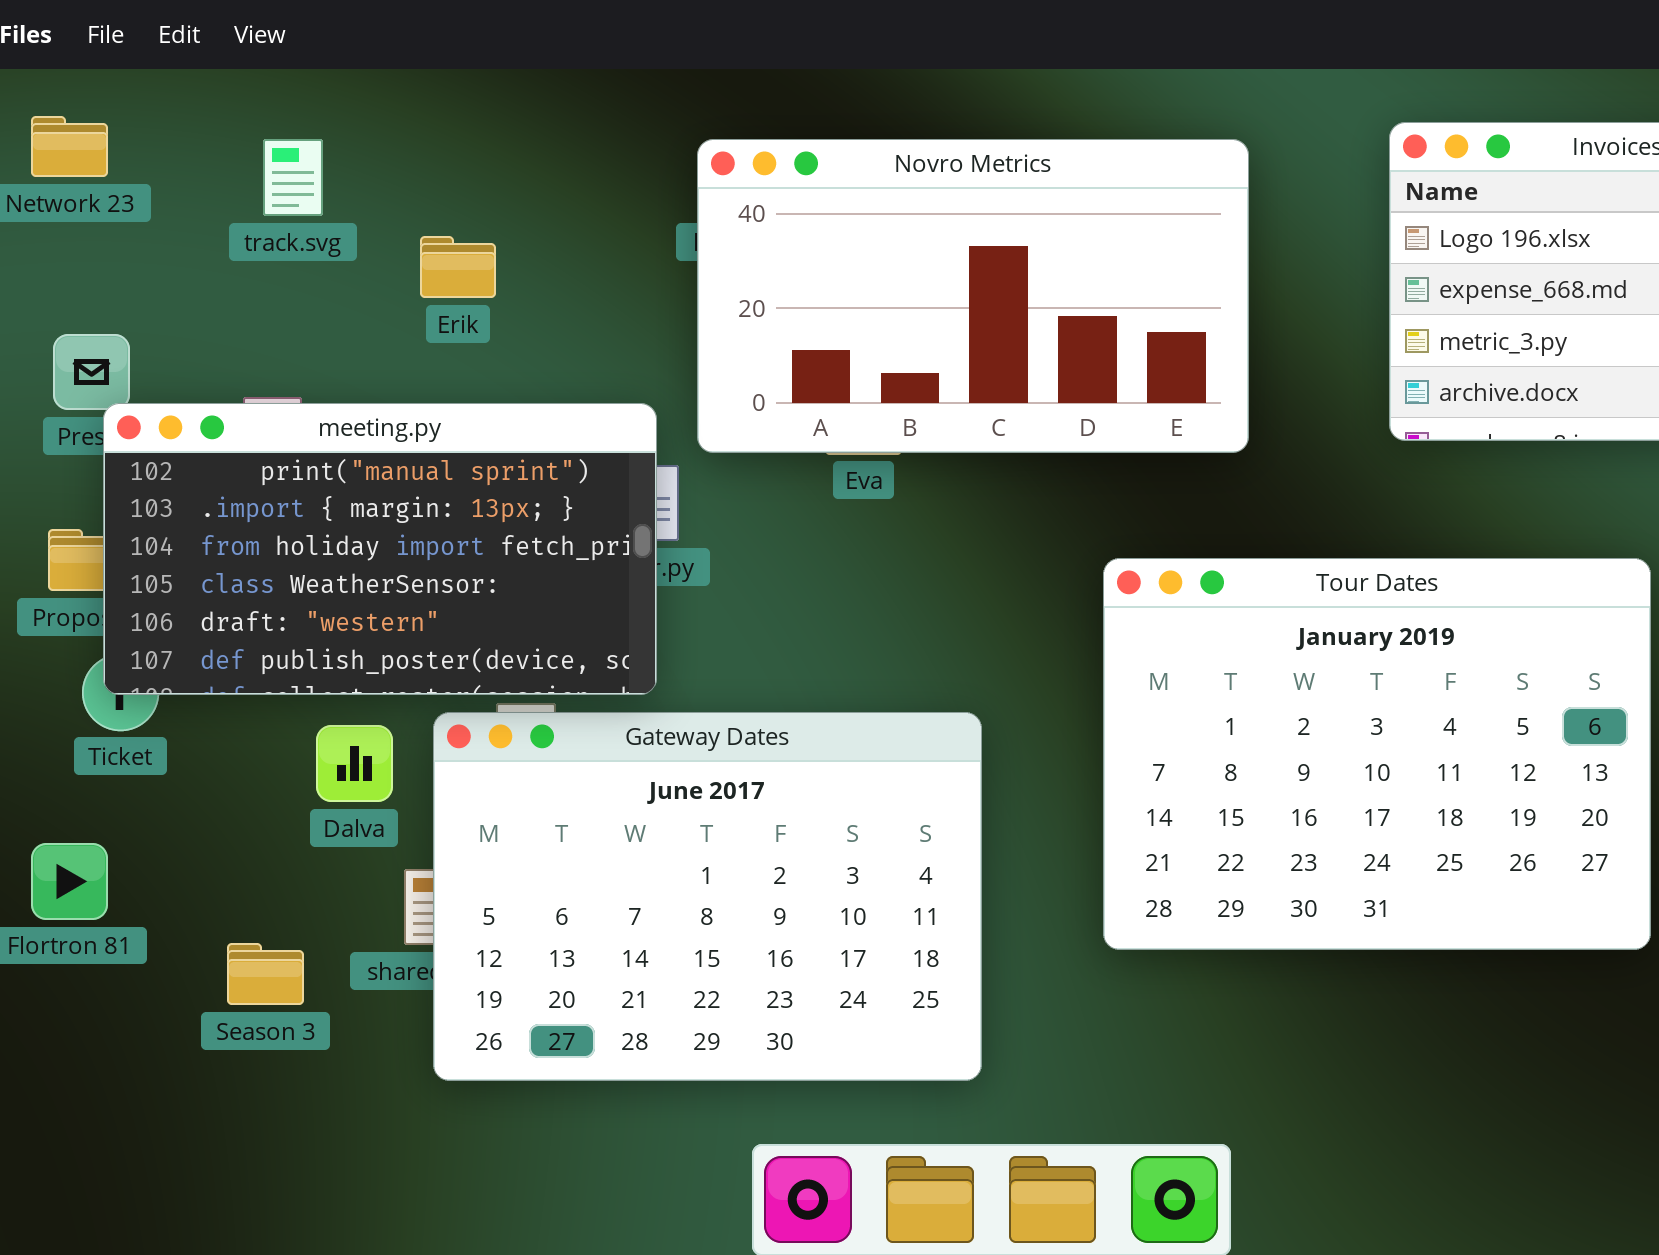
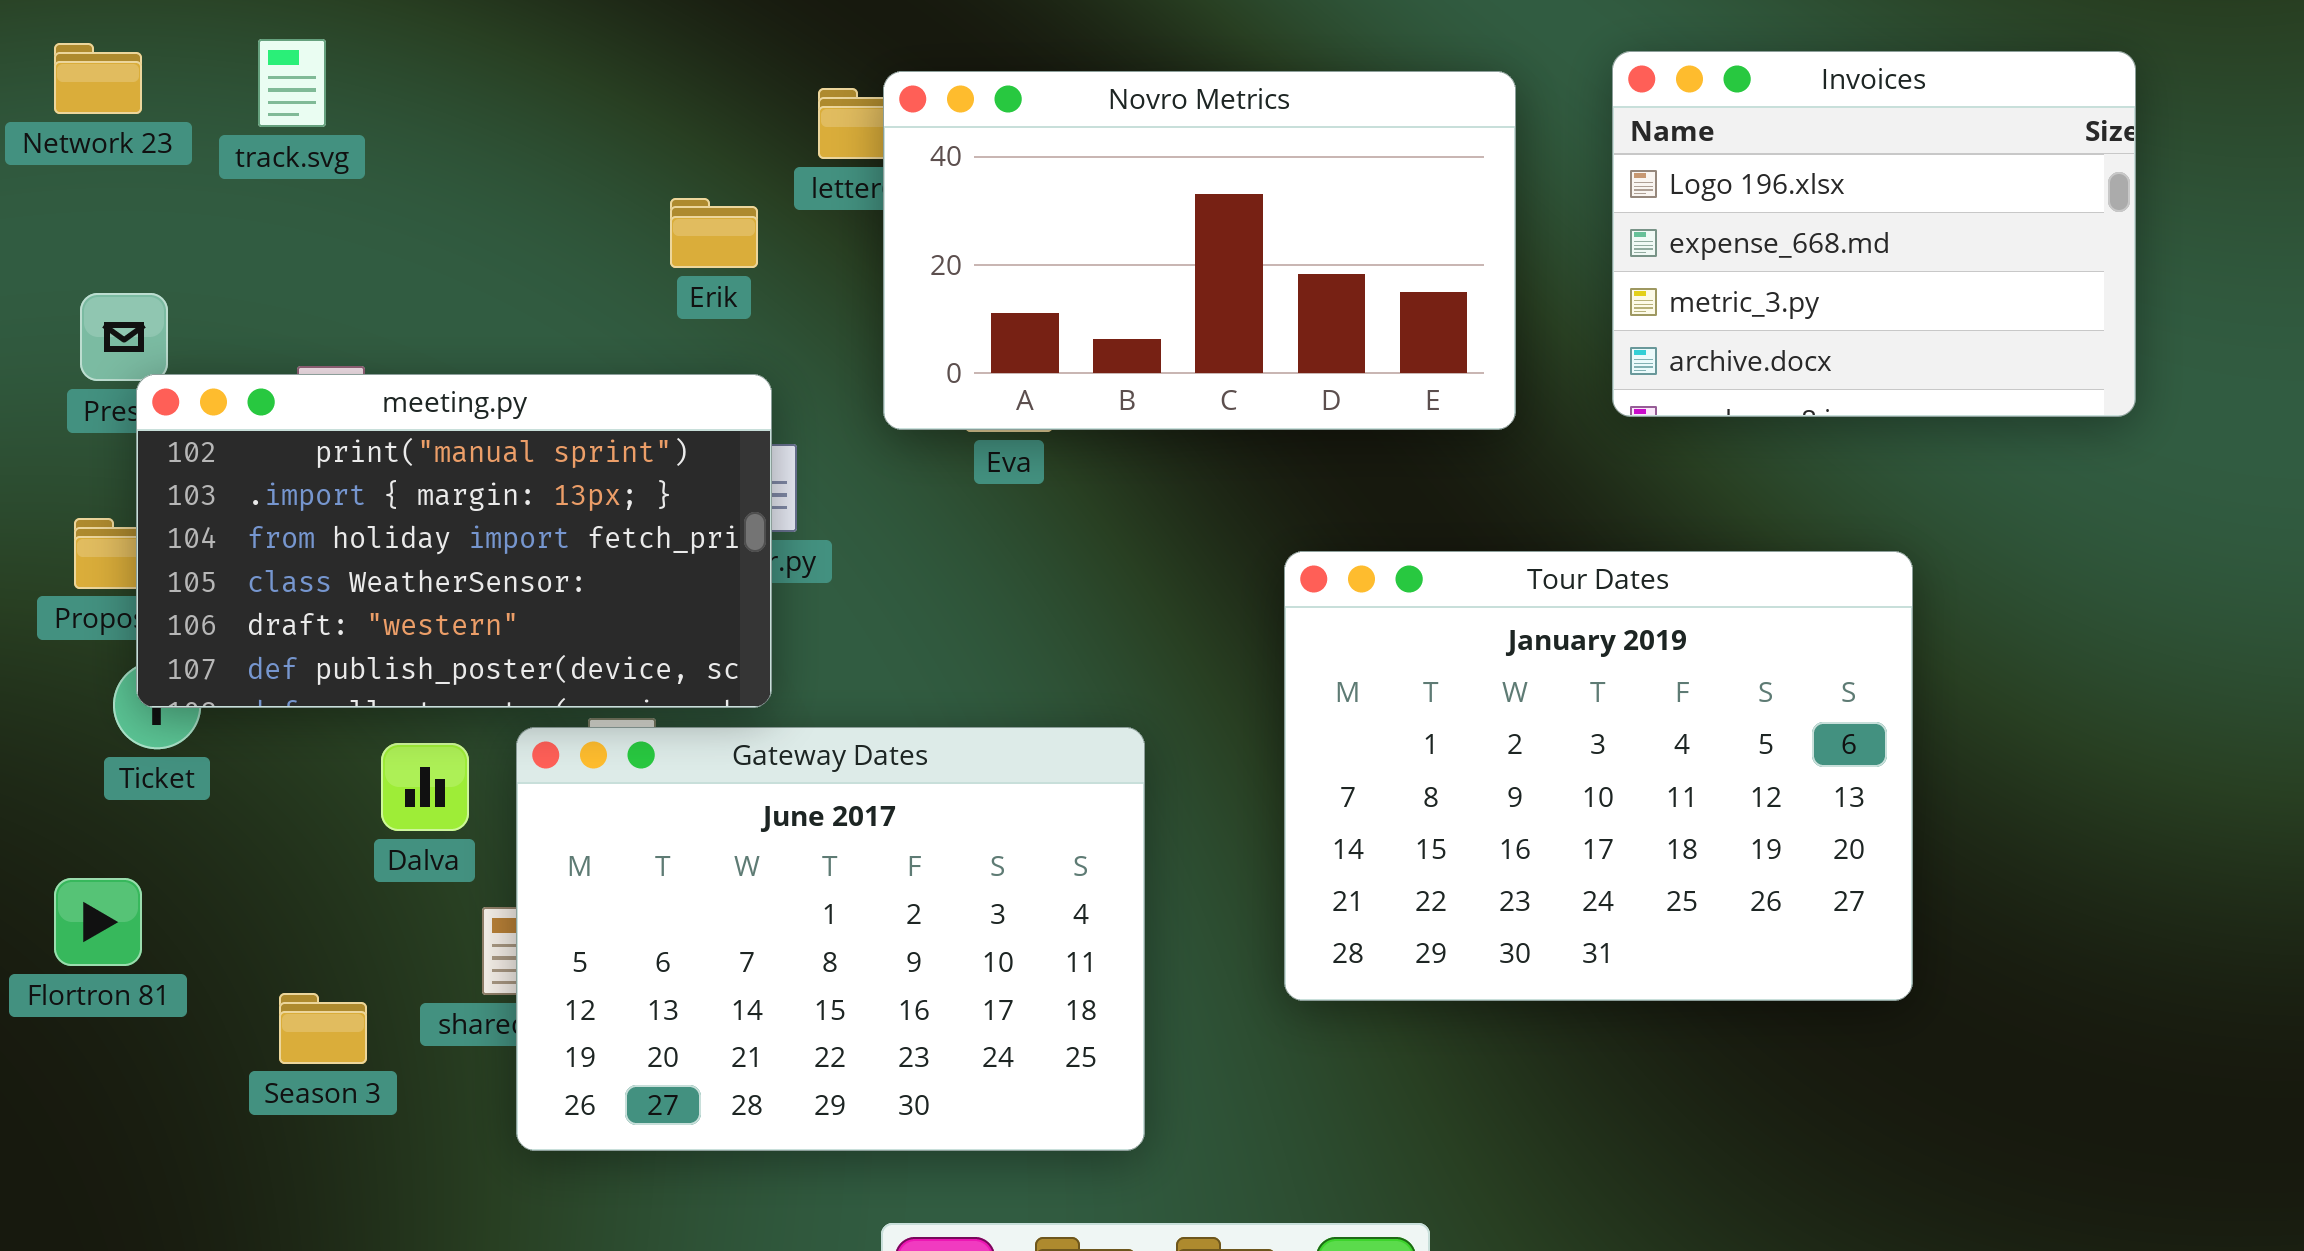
track.svg: [263,139,323,216] -> [258,39,326,127], moved
Novro Metrics: [697,139,1249,453] -> [883,71,1516,430], moved
Erik: [420,236,496,298] -> [670,198,758,268], moved

